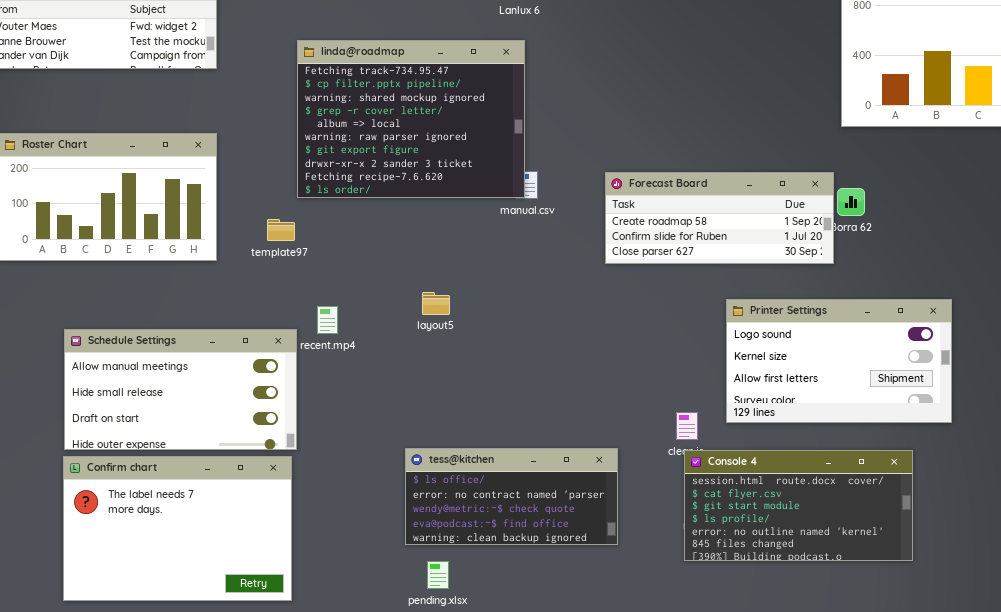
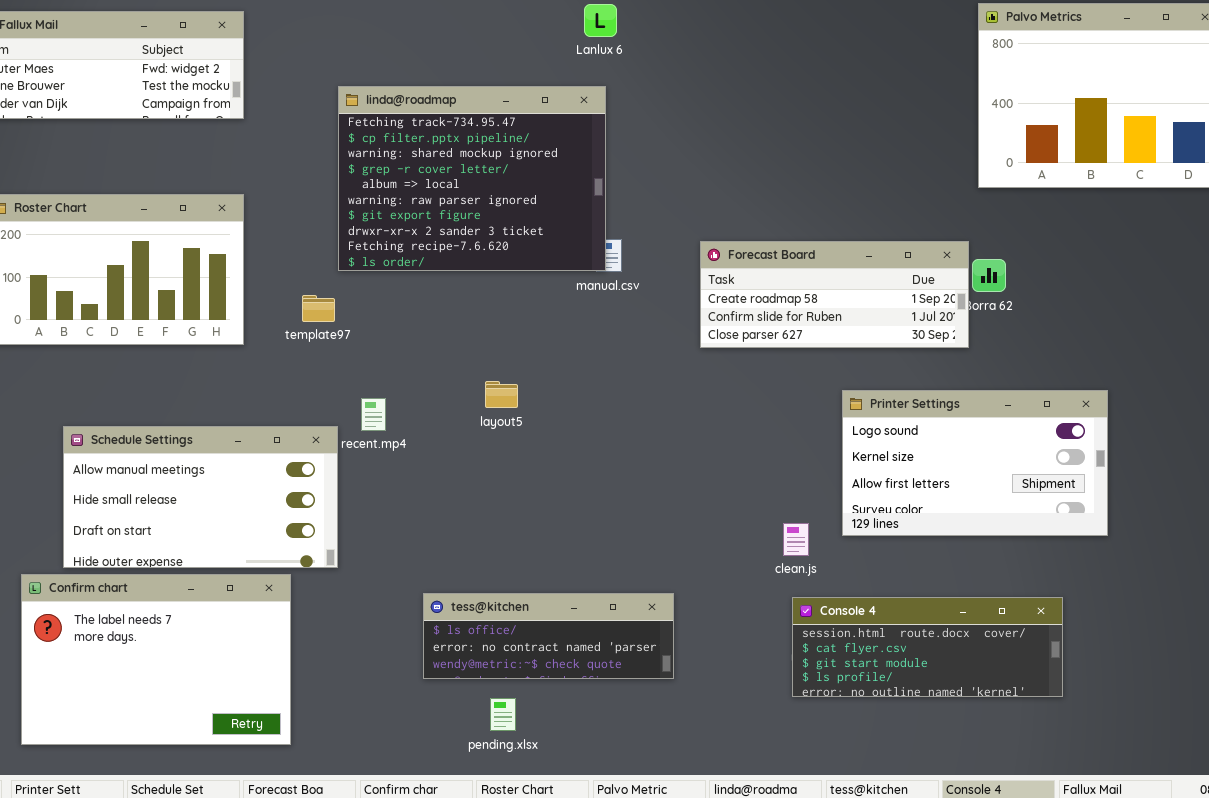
tess@kitchen: [405,448,618,545] -> [423,593,674,679], moved, resized
Console 4: [684,450,913,561] -> [792,597,1063,697], resized
Confirm chart: [63,456,292,601] -> [21,574,291,745], moved

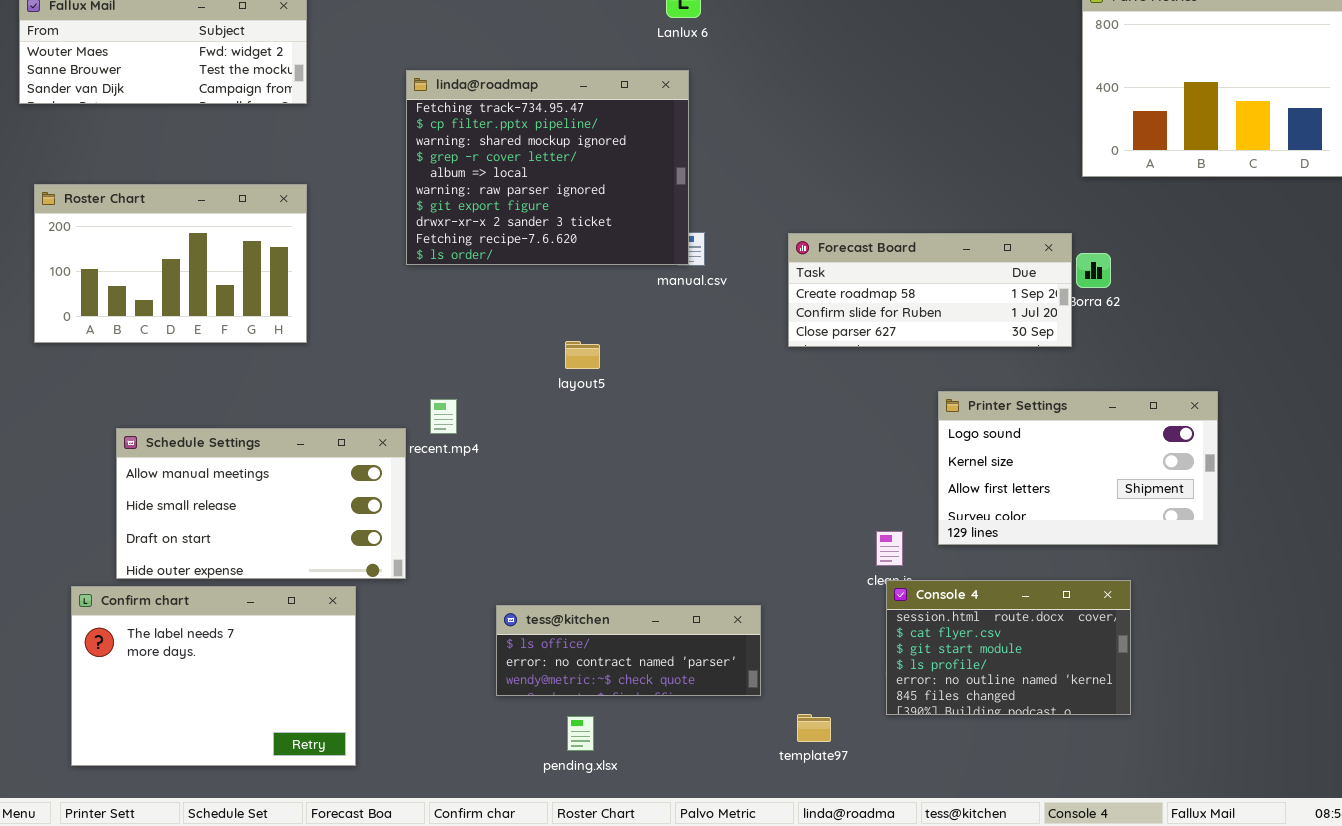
template97: [302,295,335,322] -> [797,714,831,742], moved
layout5: [485,381,518,408] -> [565,341,600,369], moved
Console 4: [792,597,1063,697] -> [886,580,1131,715], resized

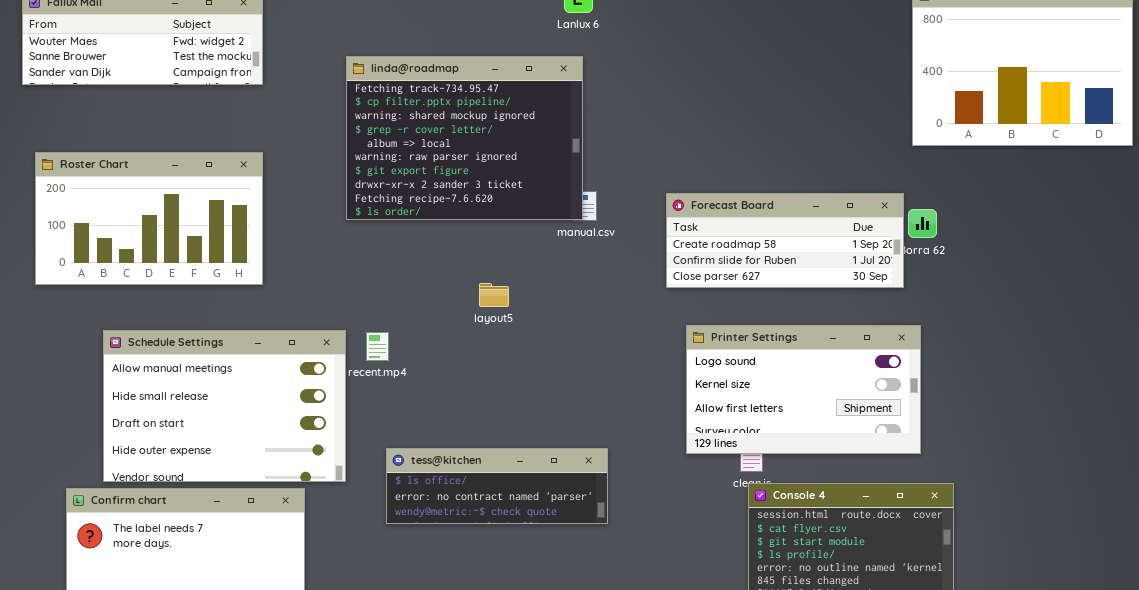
Printer Settings: [938,391,1218,545] -> [686,325,921,454], moved
Schedule Settings: [116,428,406,579] -> [103,330,346,482], resized
tess@kitchen: [496,605,761,696] -> [386,448,608,524], moved

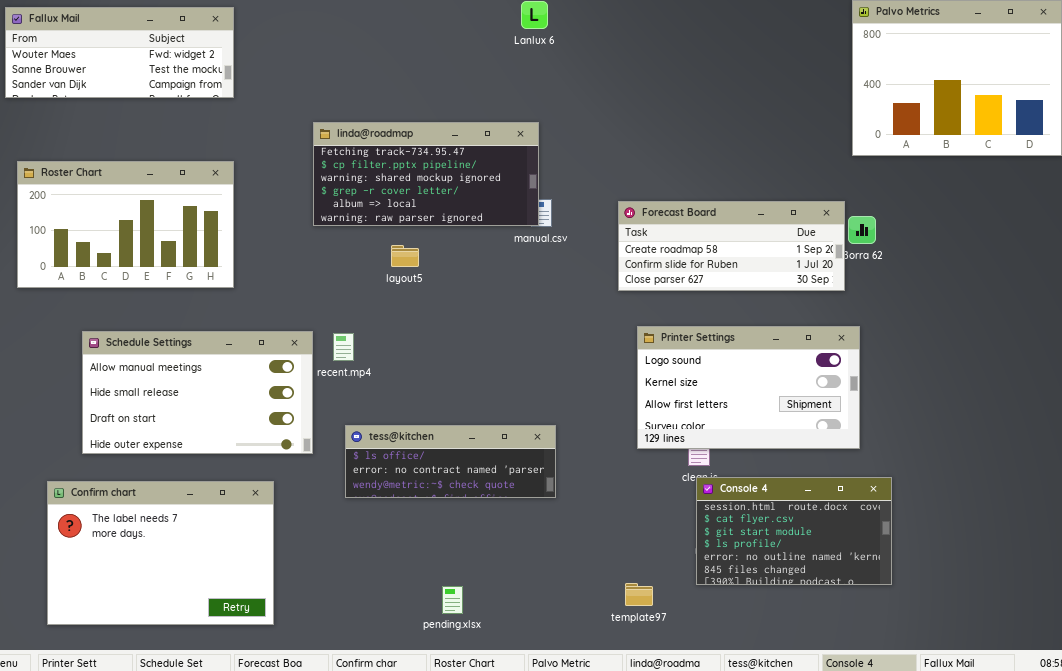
linda@roadmap: [346,56,583,220] -> [313,122,539,226], resized
layout5: [479,283,509,307] -> [391,245,419,267], moved
Schedule Settings: [103,330,346,482] -> [82,331,313,454], resized
tess@kitchen: [386,448,608,524] -> [345,425,556,498], moved

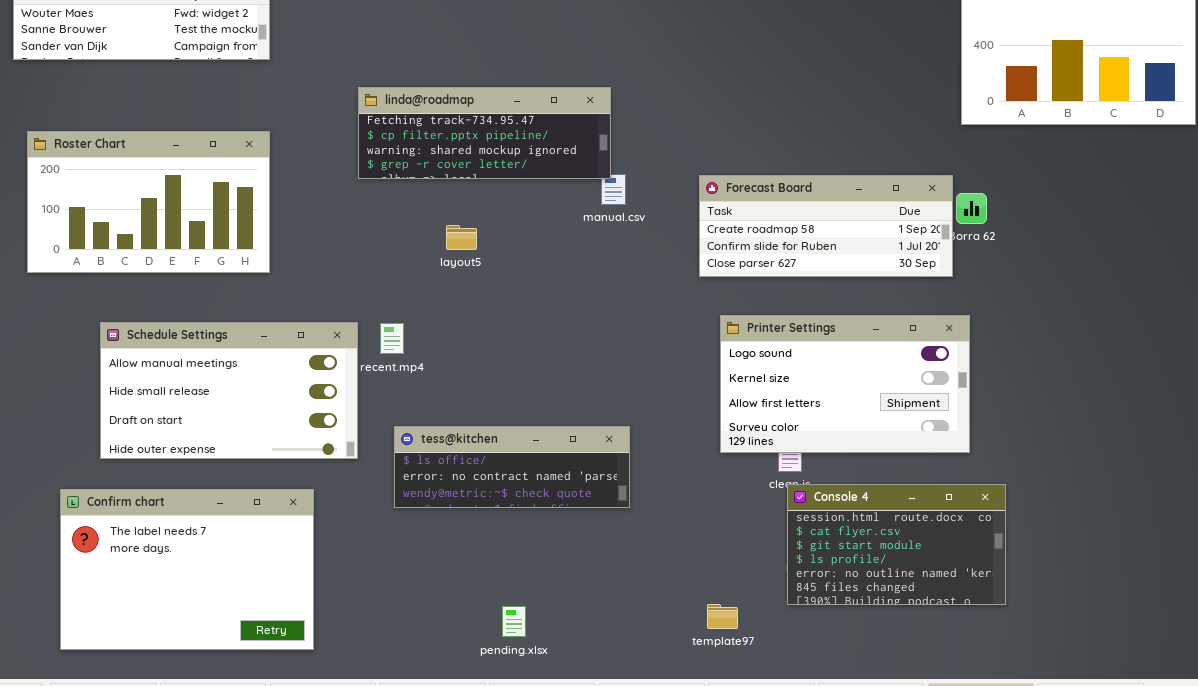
linda@roadmap: [313,122,539,226] -> [358,87,611,179], resized

